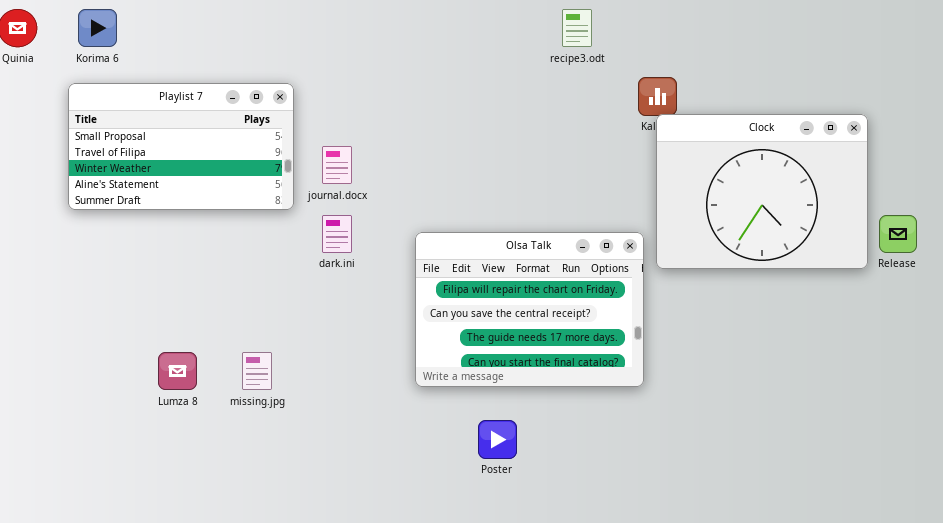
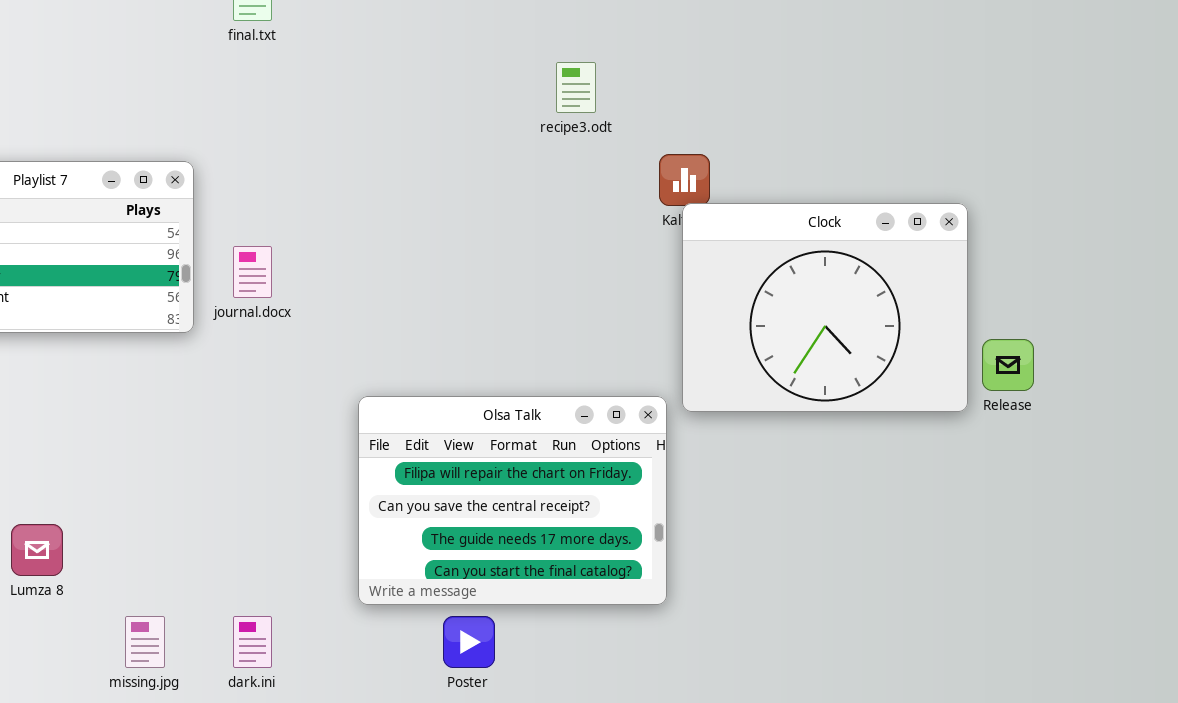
dark.ini: [322,215,352,253] -> [233,616,272,668], moved
Olsa Talk: [415,232,644,387] -> [358,396,667,605], moved
missing.jpg: [242,352,272,390] -> [125,616,165,668], moved

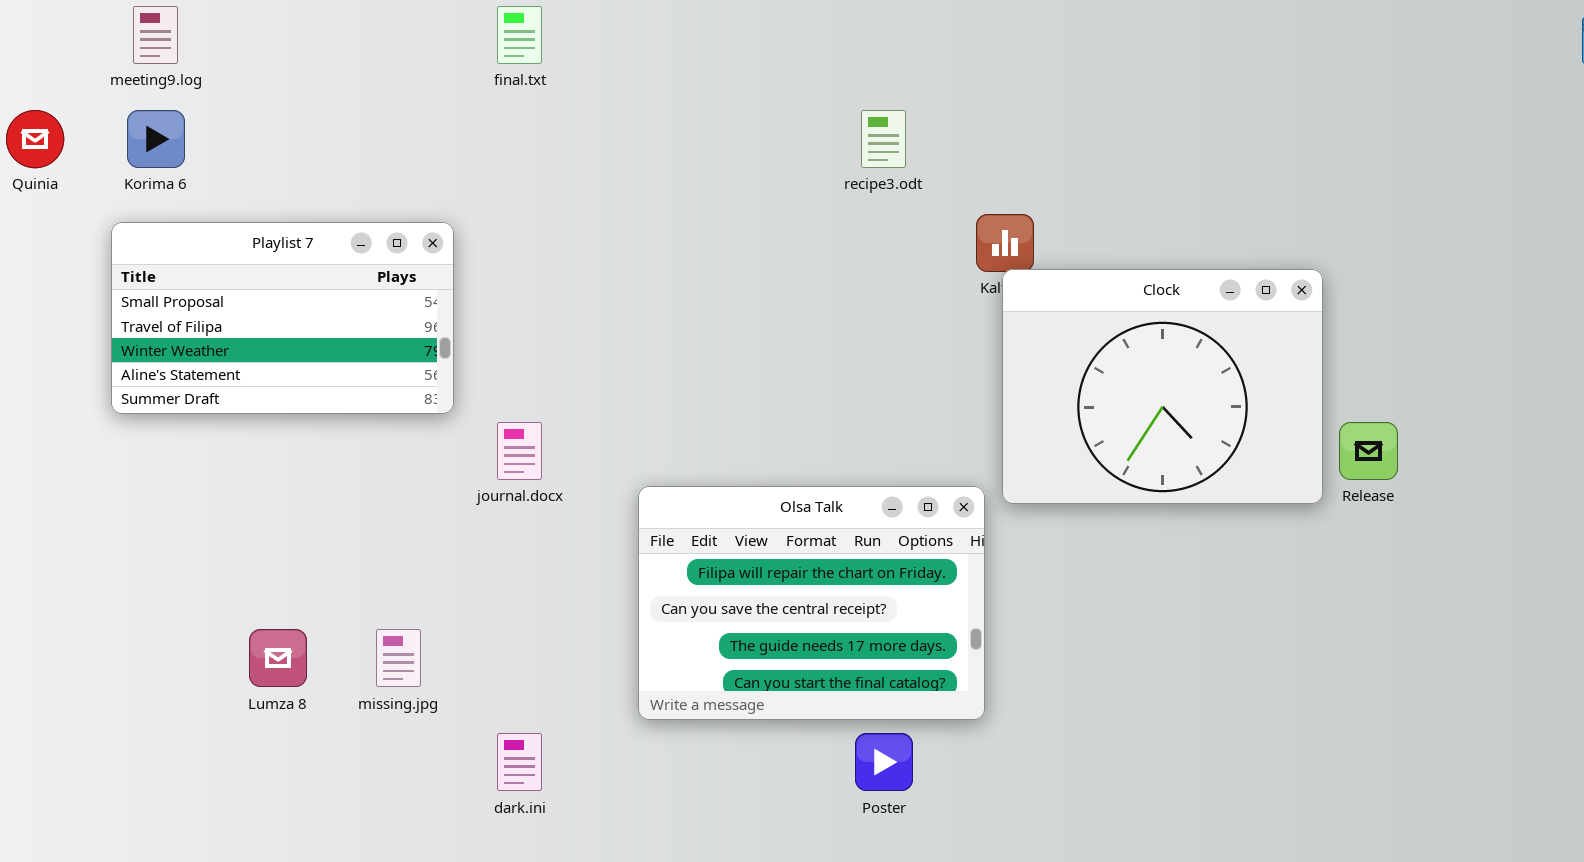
journal.docx: [233,246,272,298] -> [497,422,542,480], moved
missing.jpg: [125,616,165,668] -> [376,629,421,687], moved
Poster: [443,616,495,668] -> [855,733,913,791], moved

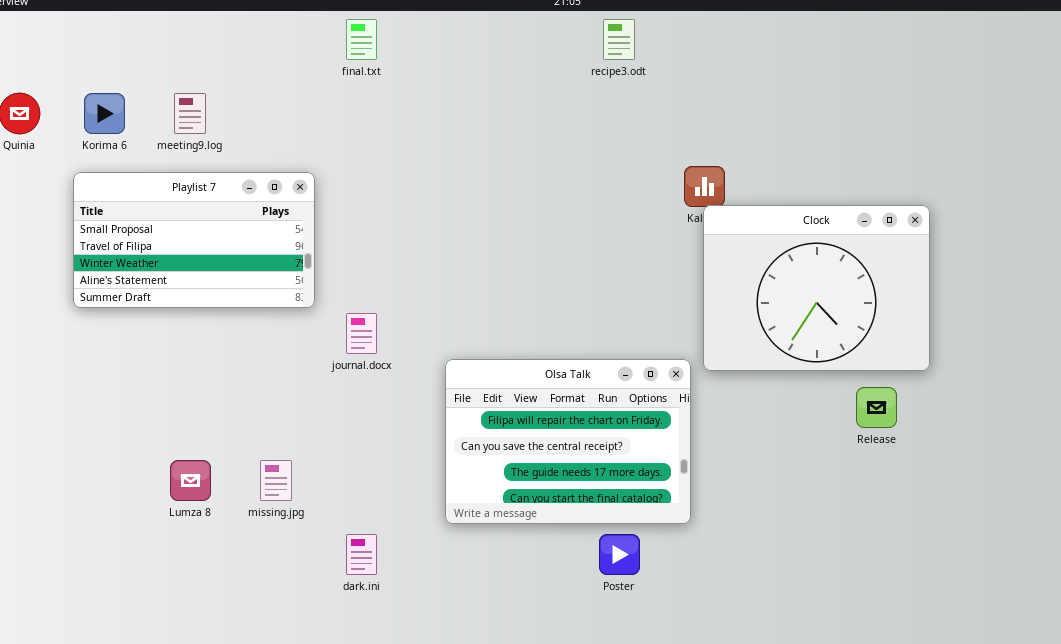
meeting9.log: [133,6,178,64] -> [174,93,206,134], moved
recipe3.odt: [861,110,906,168] -> [603,19,635,60], moved
Release: [1339,422,1398,480] -> [856,387,897,428], moved

